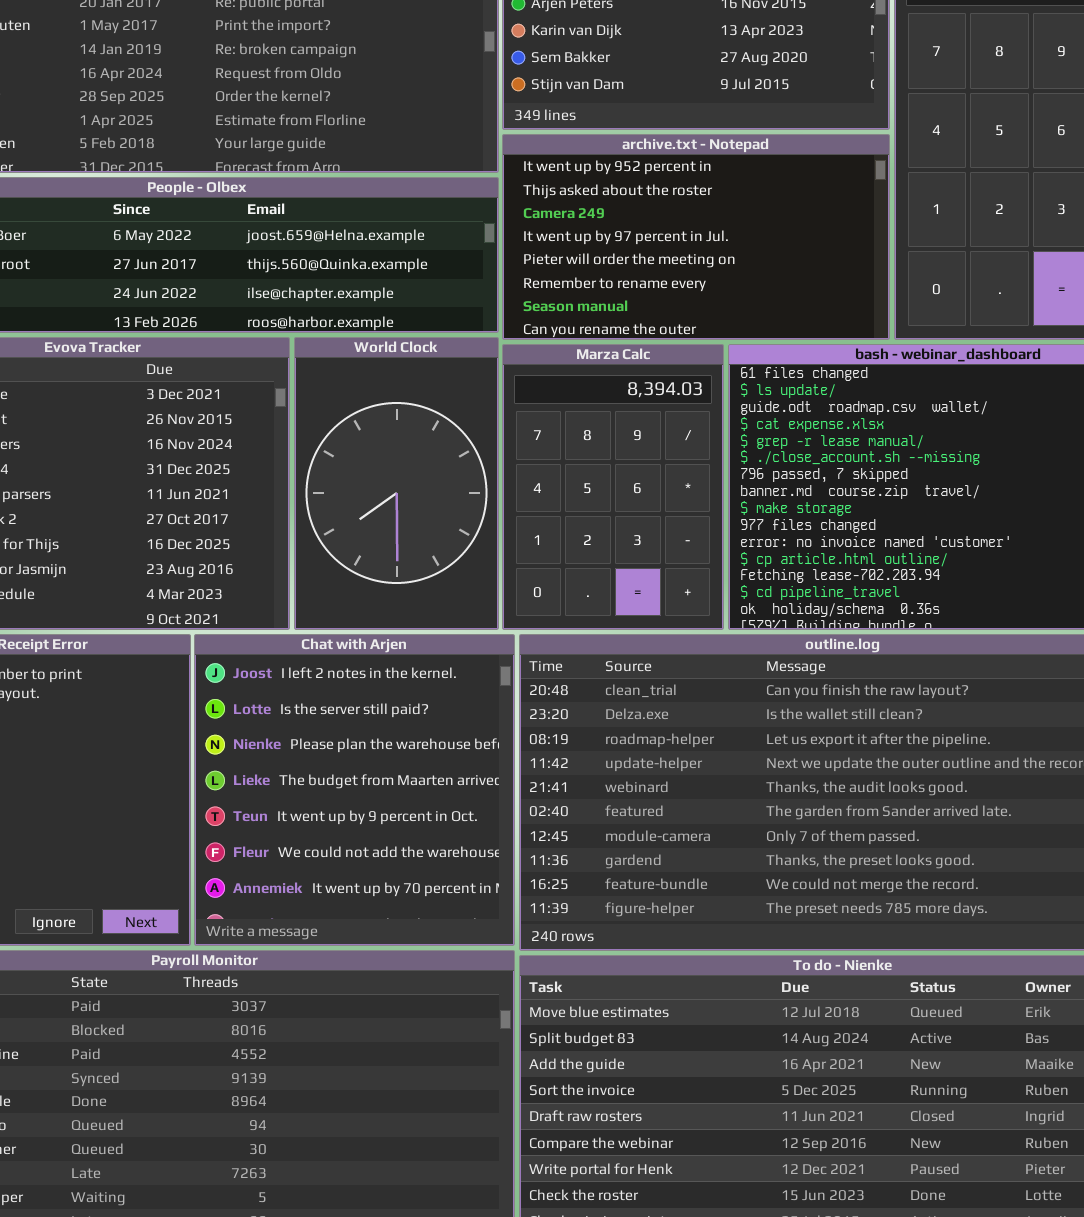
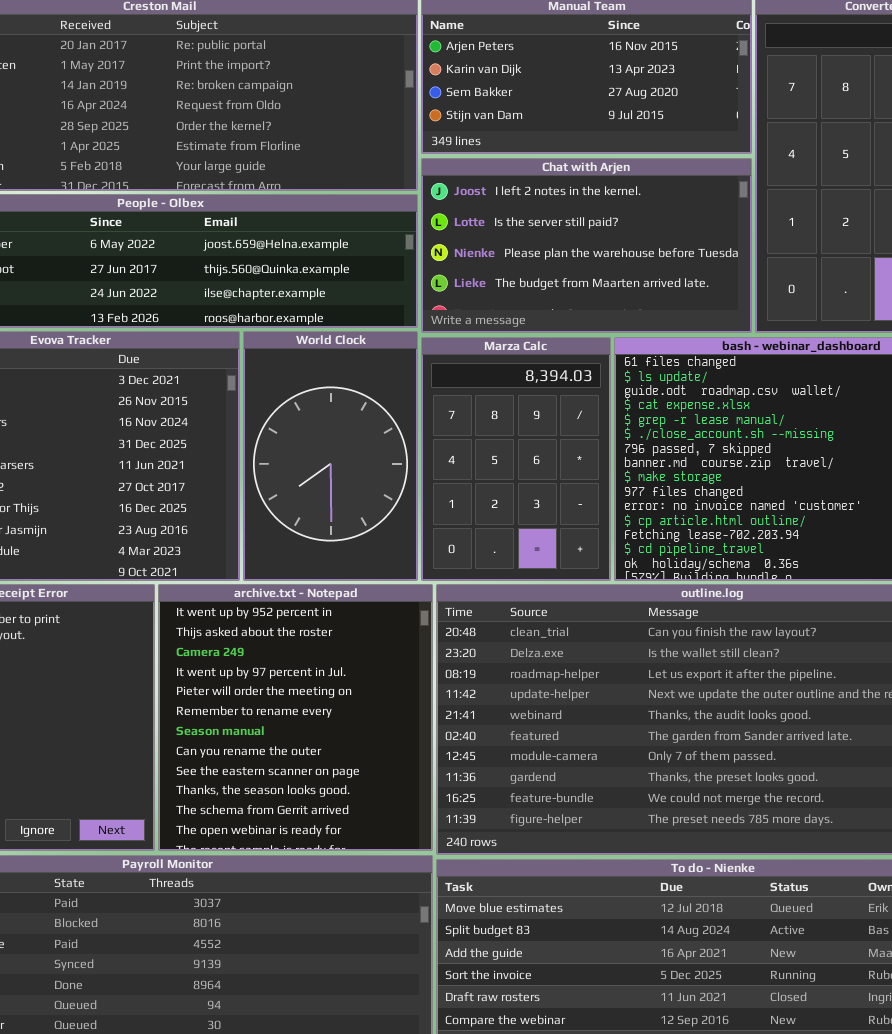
archive.txt - Notepad: [502,134,890,340] -> [158,584,433,851], moved, resized
Chat with Arjen: [194,634,515,946] -> [421,158,752,333], moved, resized

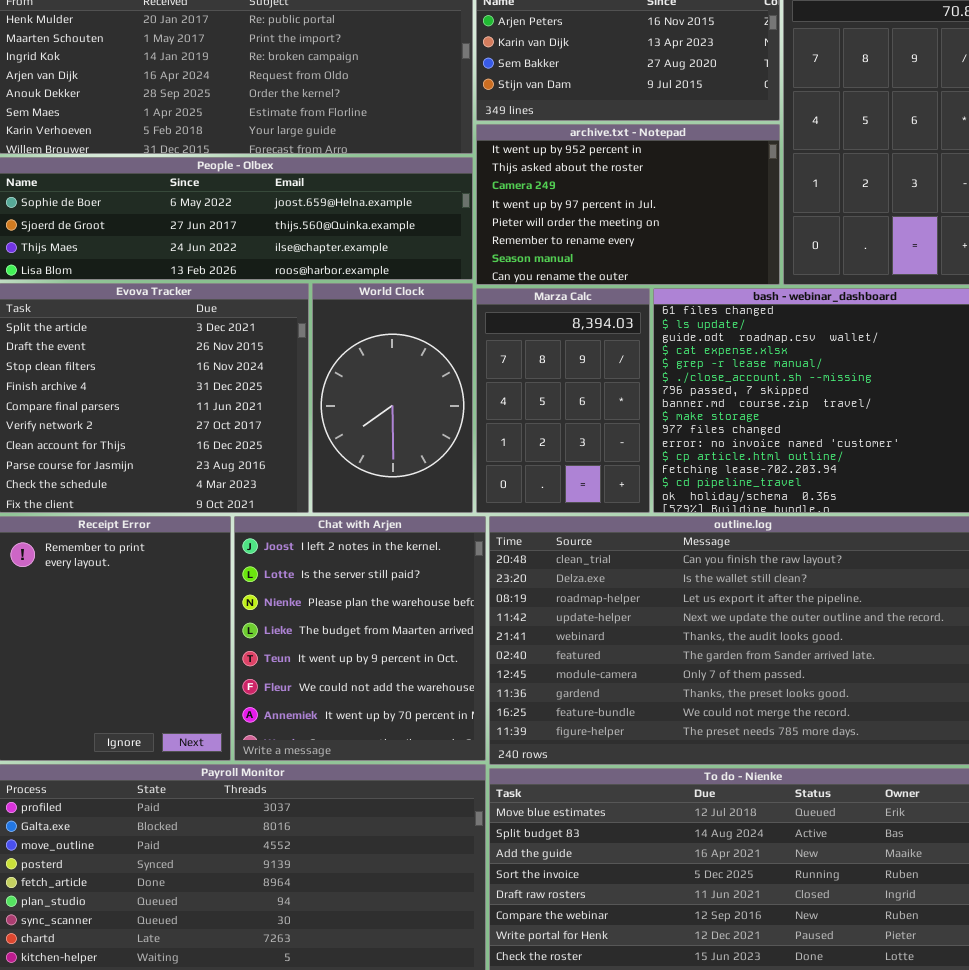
Chat with Arjen: [421,158,752,333] -> [234,516,486,761], moved, resized
archive.txt - Notepad: [158,584,433,851] -> [476,124,780,285], moved, resized

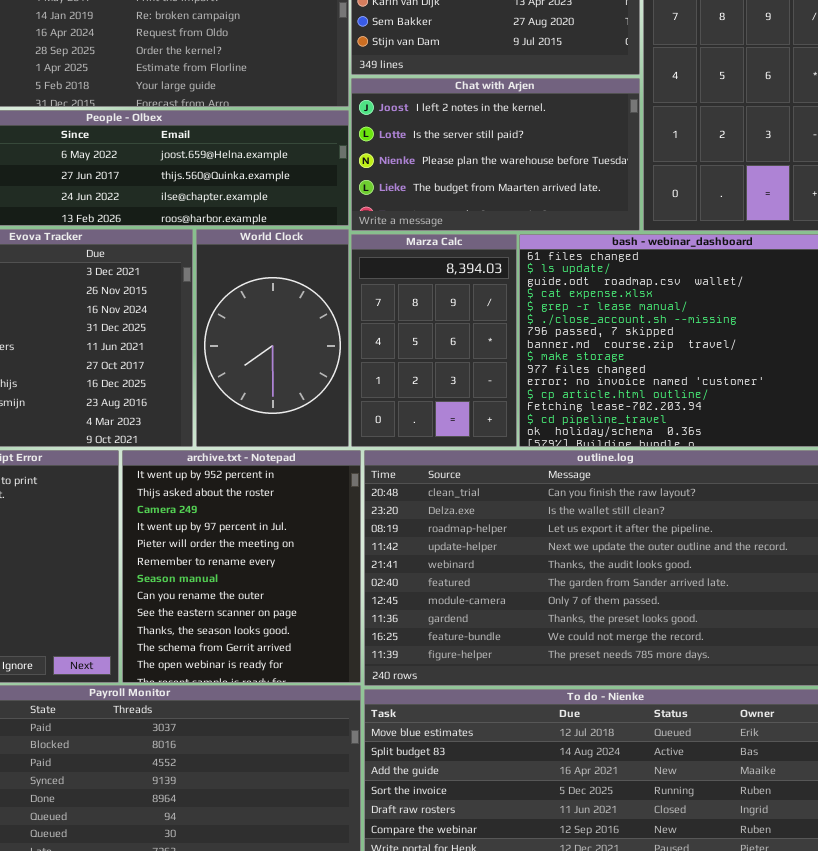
archive.txt - Notepad: [476,124,780,285] -> [122,450,361,683], moved, resized
Chat with Arjen: [234,516,486,761] -> [351,78,640,231], moved, resized

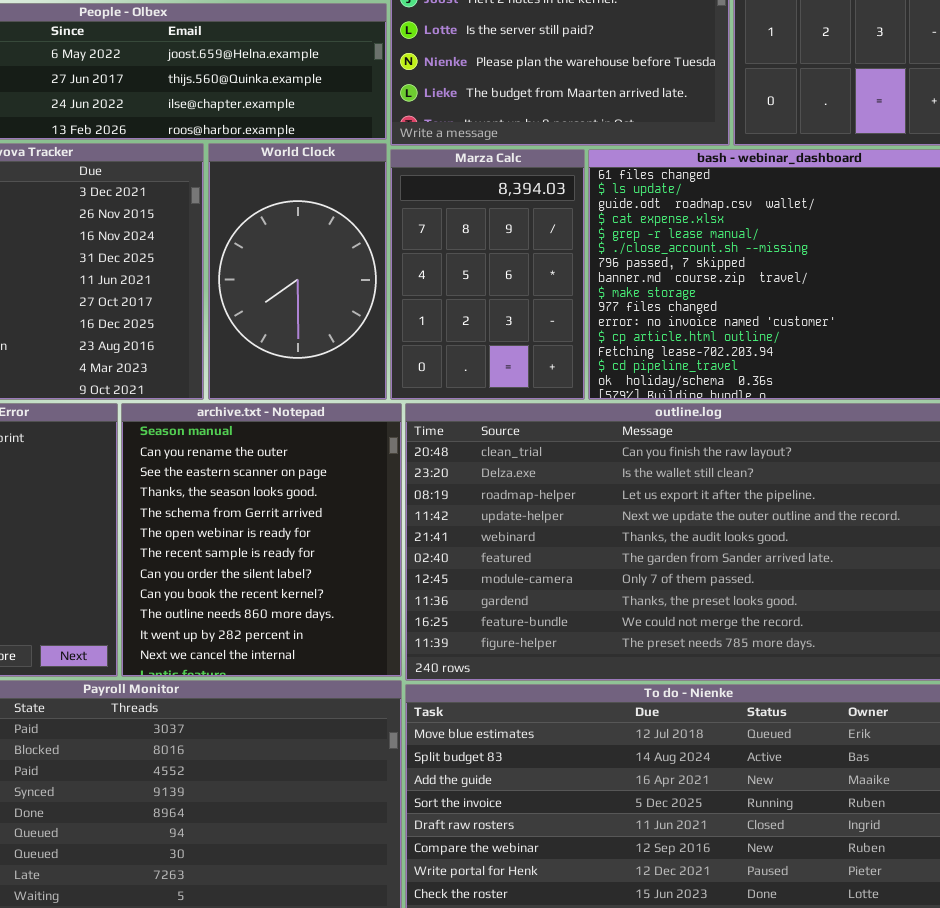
archive.txt - Notepad: [122,450,361,683] -> [121,403,402,677], scrolled down 6 rows

